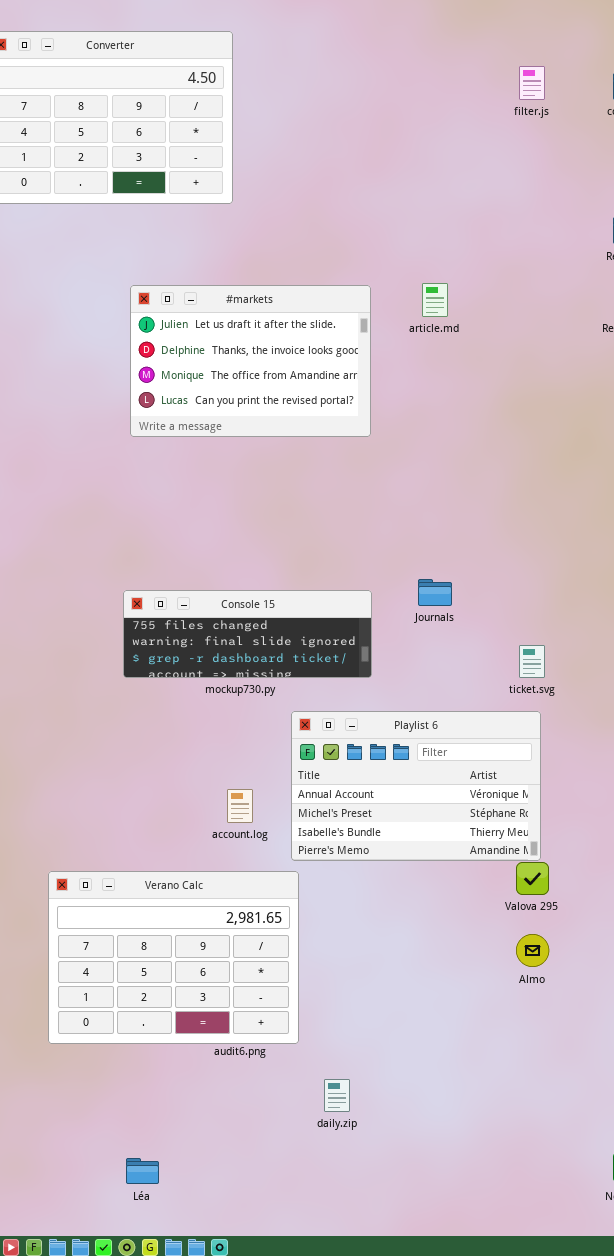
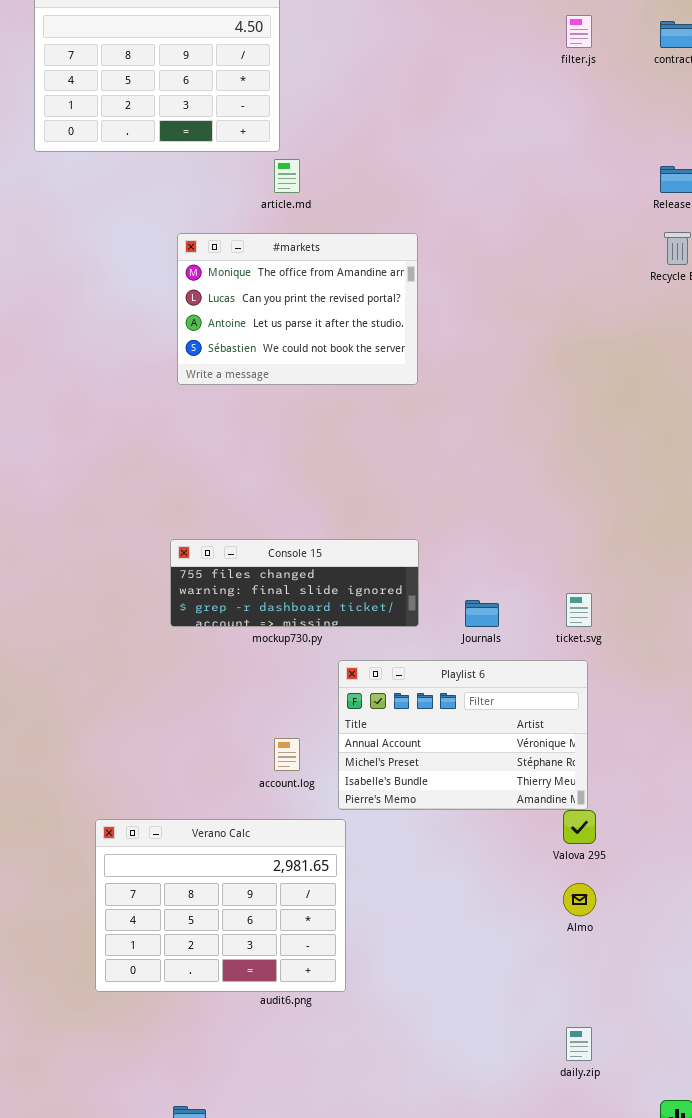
article.md: [422,283,448,317] -> [274,159,300,193], moved
#markets: [130,285,371,437] -> [177,233,418,385], scrolled down 2 rows
Journals: [418,579,452,606] -> [465,600,499,627], moved
daily.zip: [324,1079,350,1112] -> [566,1027,592,1061], moved

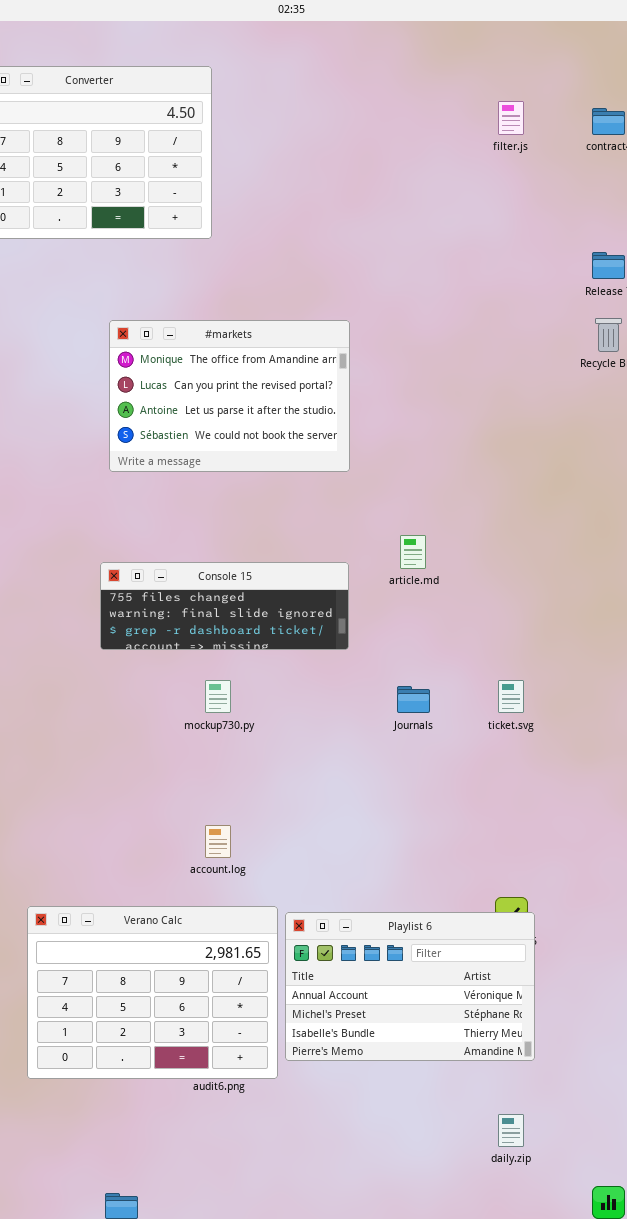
article.md: [274,159,300,193] -> [400,535,426,569], moved
Console 15: [170,539,419,627] -> [100,562,349,650], moved
Playlist 6: [338,660,588,810] -> [285,912,535,1061], moved

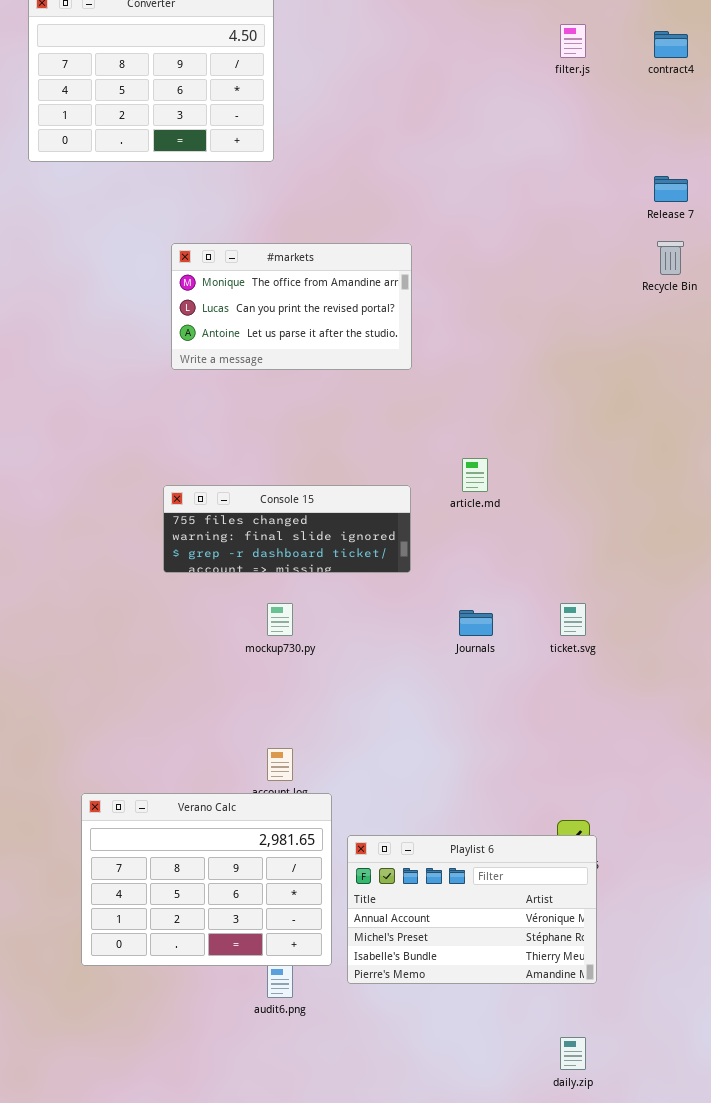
#markets: [109,320,350,472] -> [171,243,412,370], resized
Verano Calc: [27,906,278,1079] -> [81,793,332,966], moved

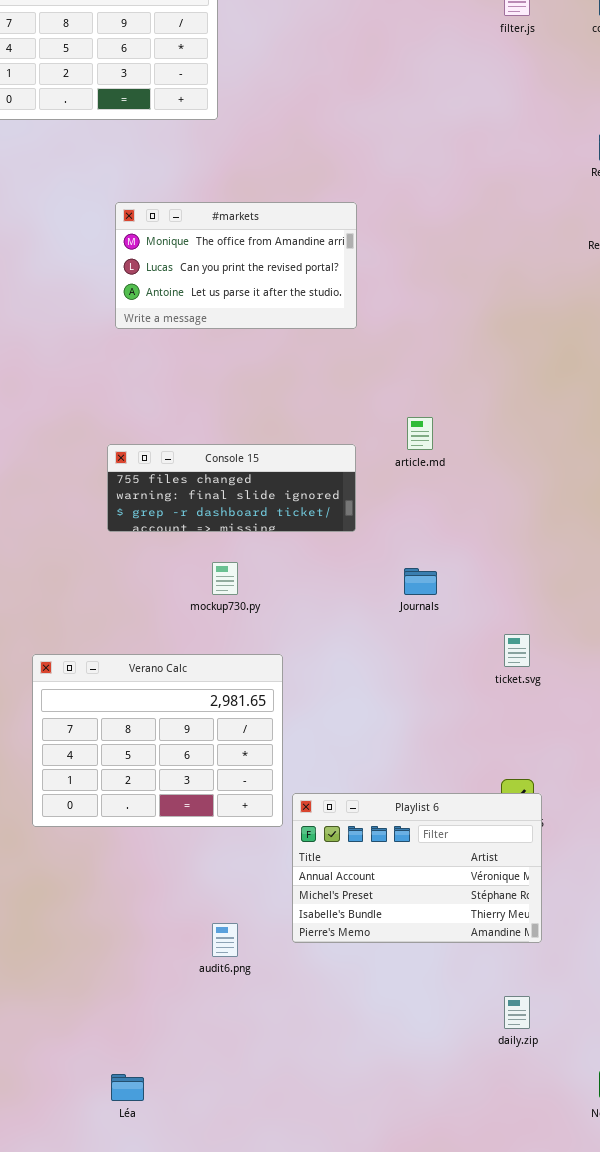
ticket.svg: [560,603,586,636] -> [504,634,530,667], moved
Verano Calc: [81,793,332,966] -> [32,654,283,827], moved

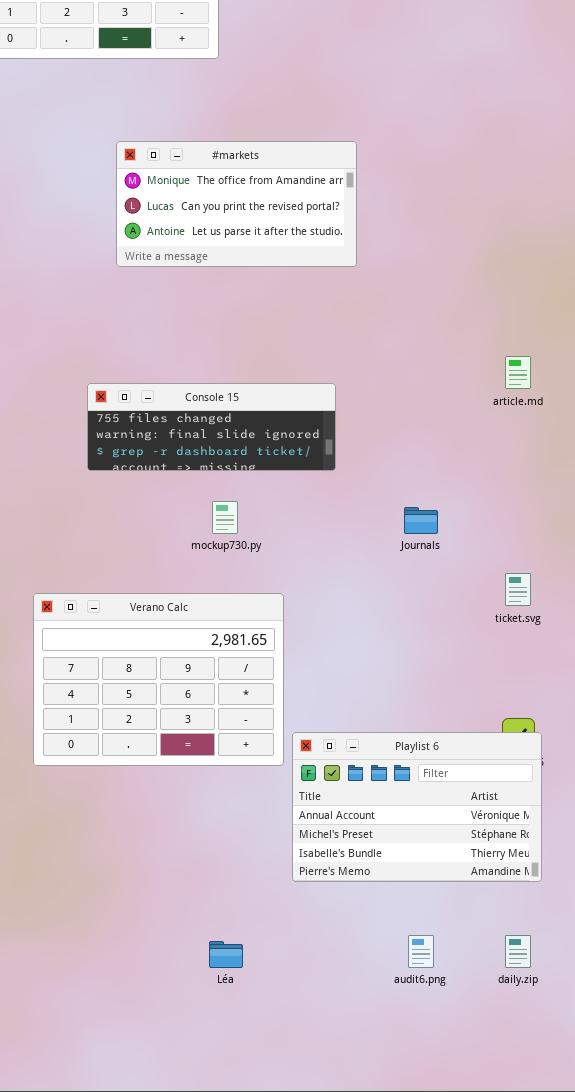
article.md: [407,417,433,450] -> [505,356,531,389], moved
Console 15: [107,444,356,532] -> [87,383,336,471], moved
audit6.png: [212,923,238,957] -> [408,935,434,968], moved
Léa: [111,1074,144,1101] -> [209,941,243,968], moved

